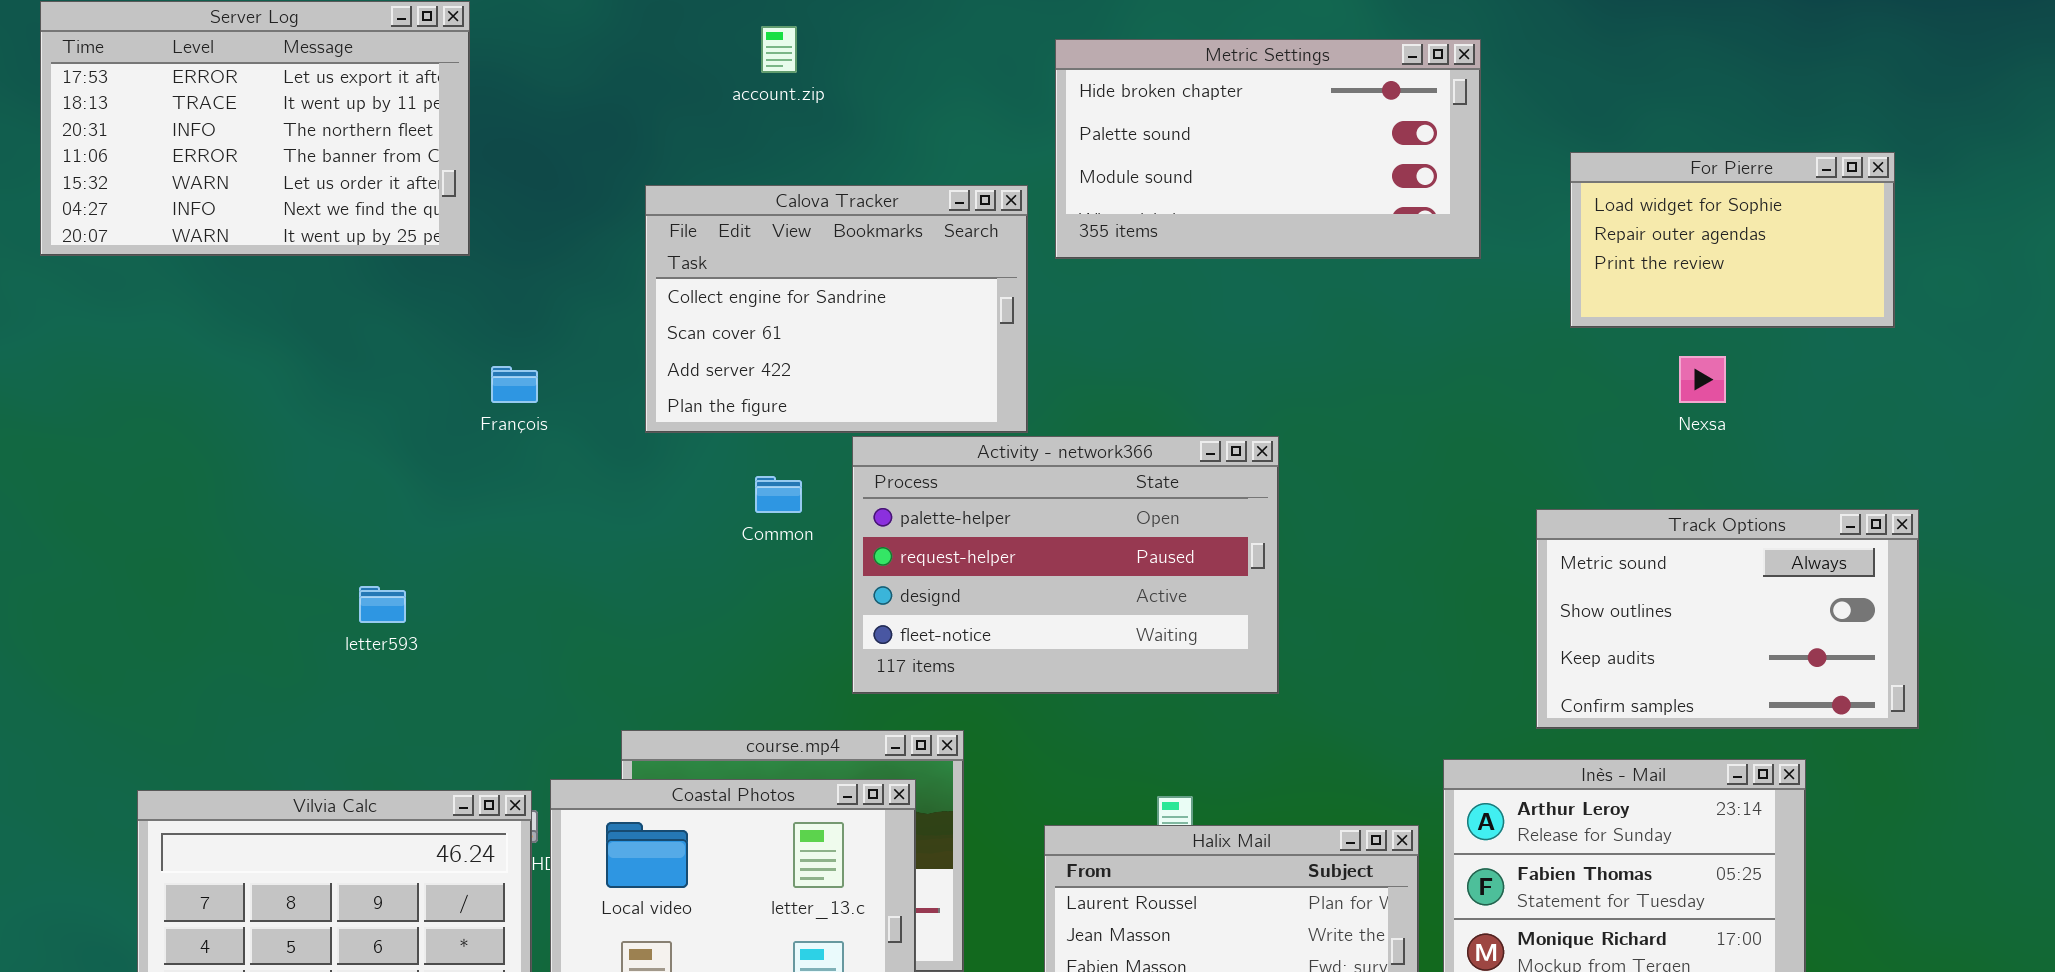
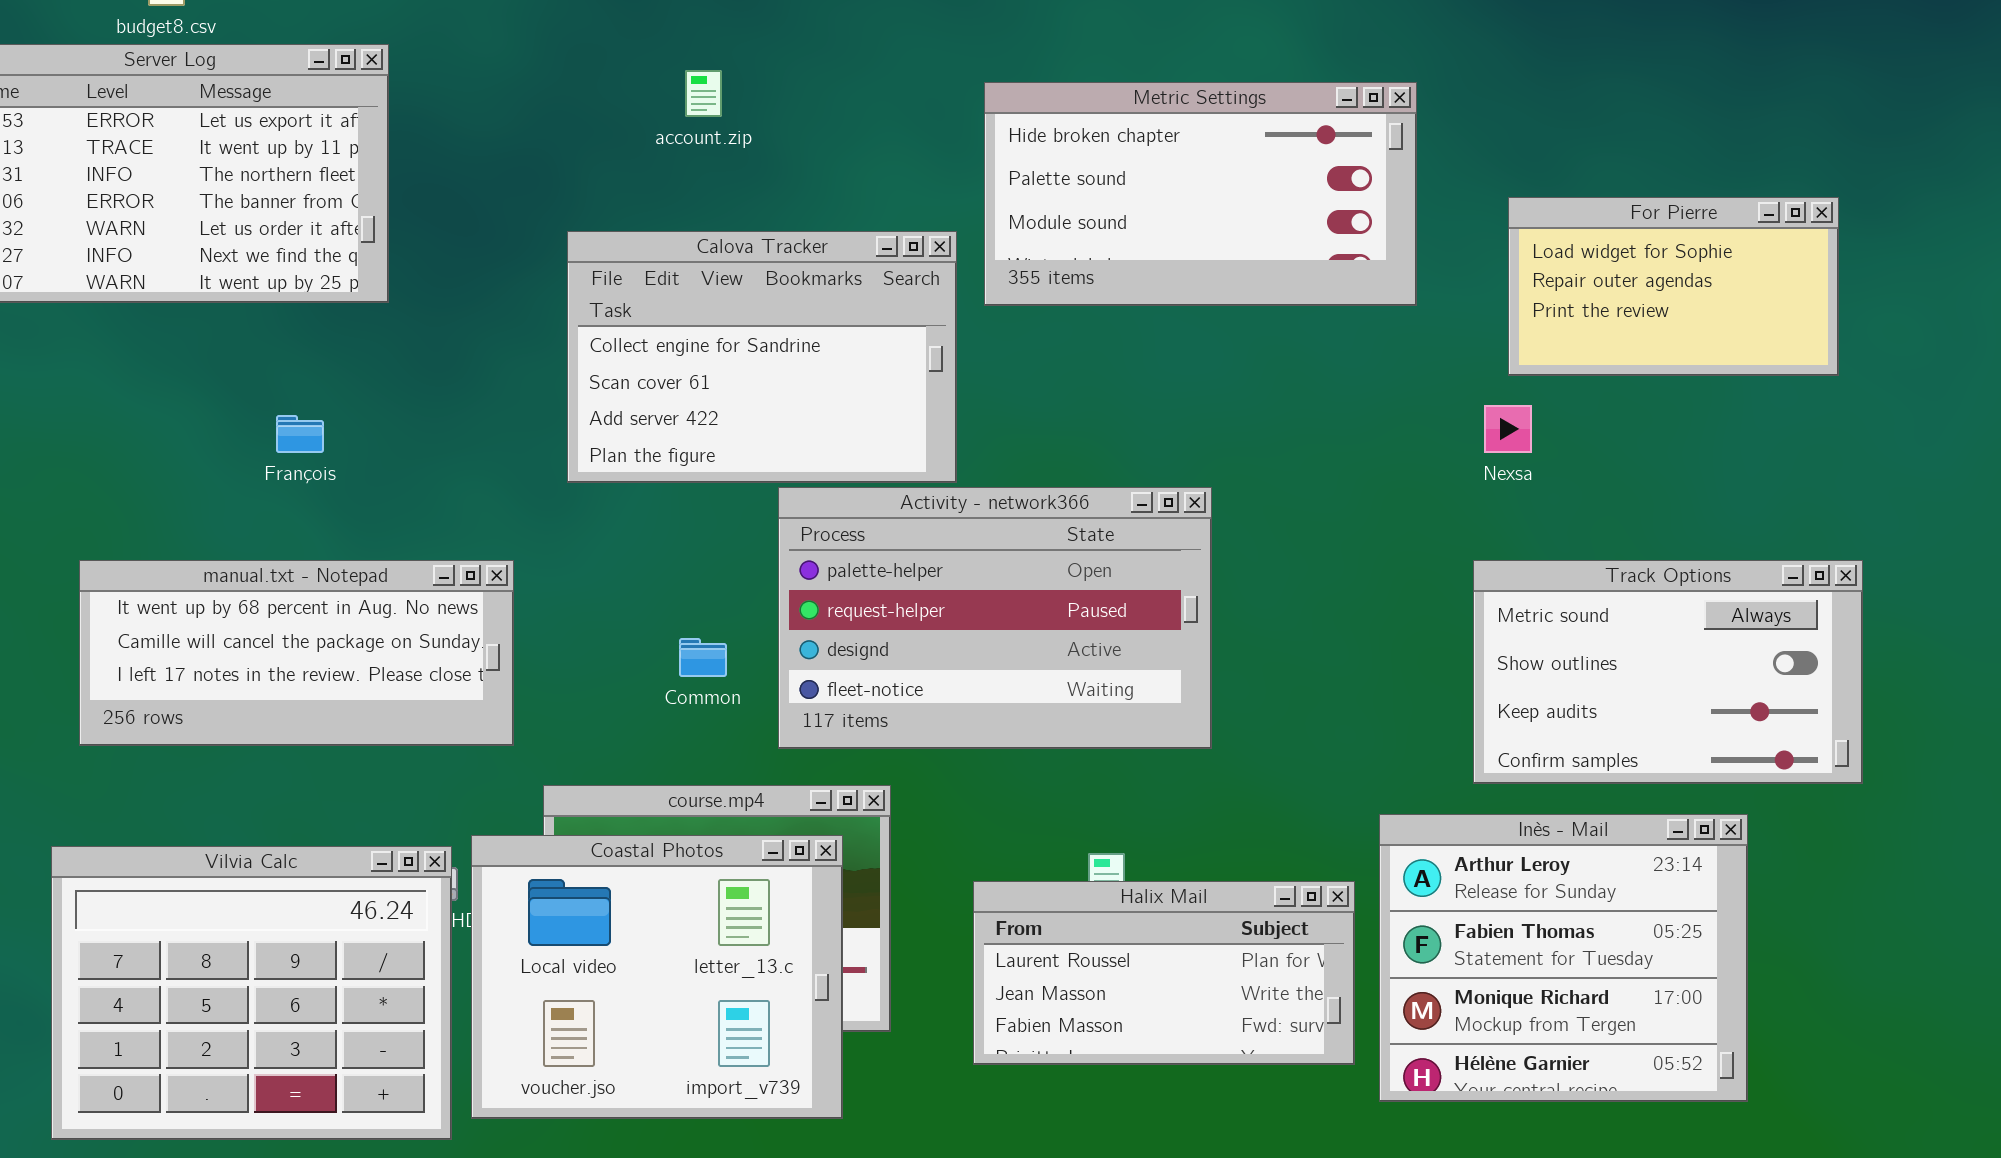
Nexsa: [1679,356,1726,403] -> [1484,405,1532,453], moved
François: [491,366,538,403] -> [276,415,324,453], moved
Common: [755,476,802,513] -> [679,638,727,677], moved
manual.txt - Notepad: none -> [79,560,514,746], opened

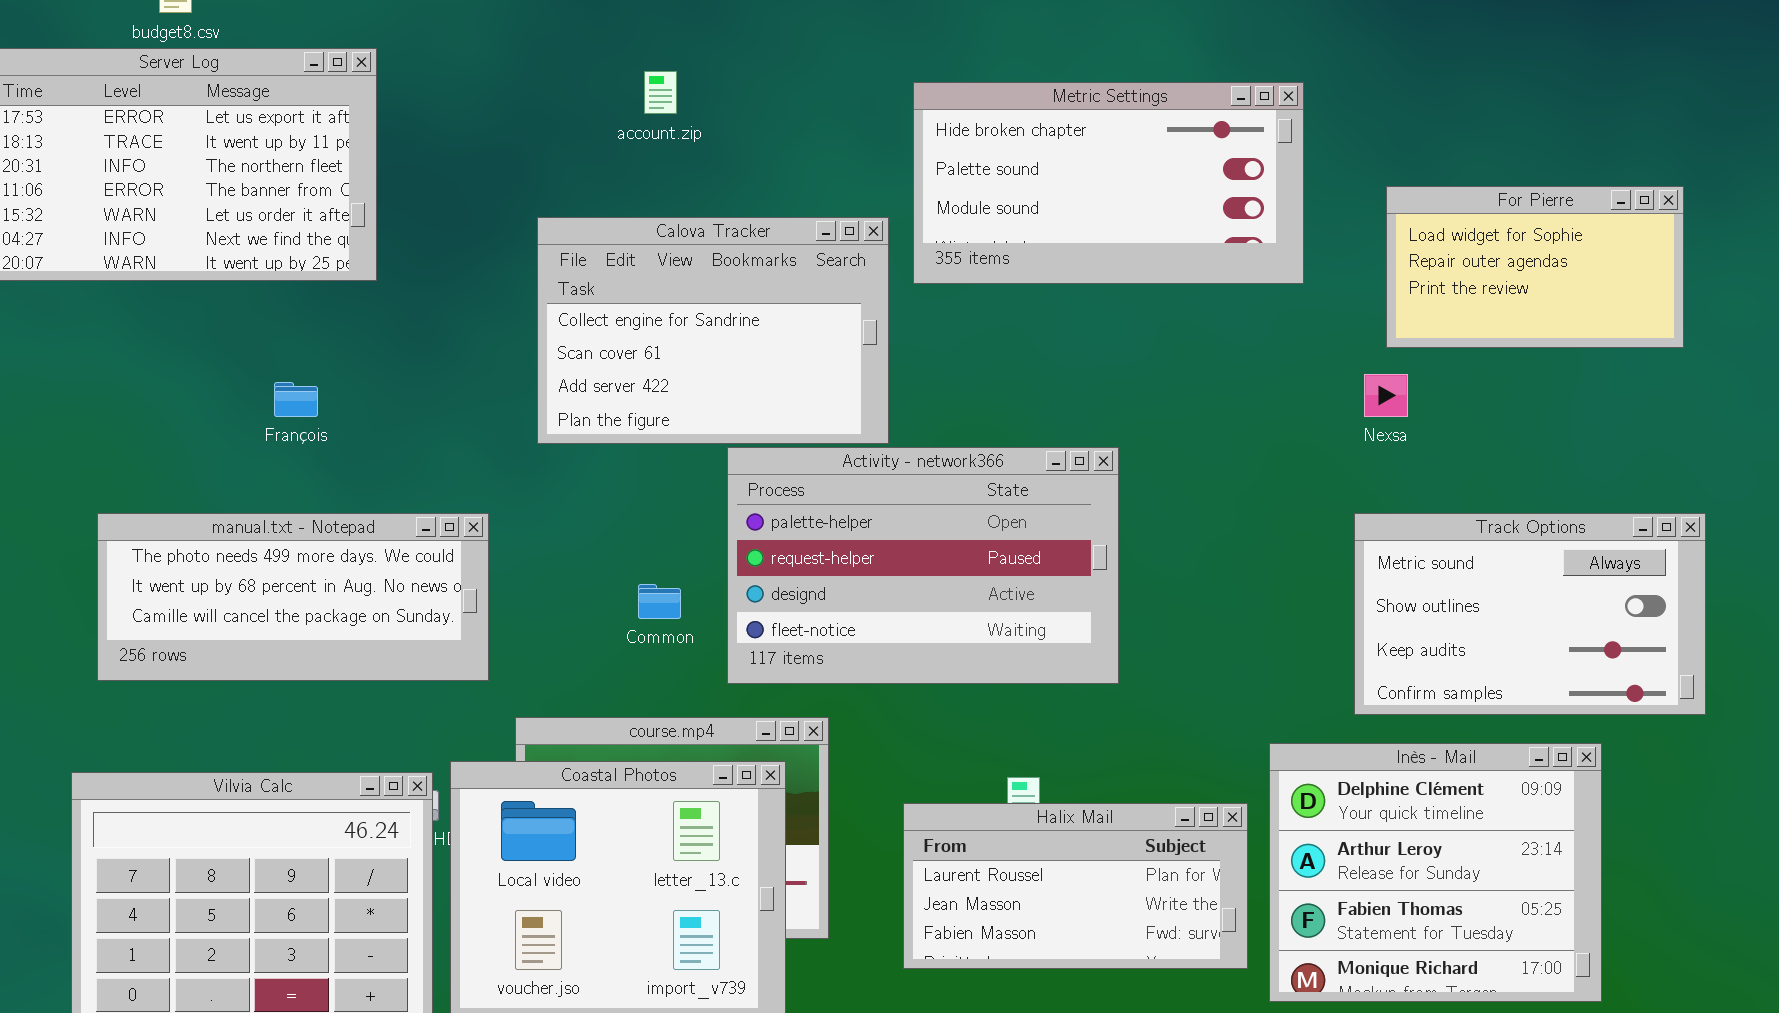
manual.txt - Notepad: [79,560,514,746] -> [97,513,489,681], scrolled up 1 row
Inès - Mail: [1379,814,1748,1102] -> [1269,743,1602,1002], scrolled up 1 row

